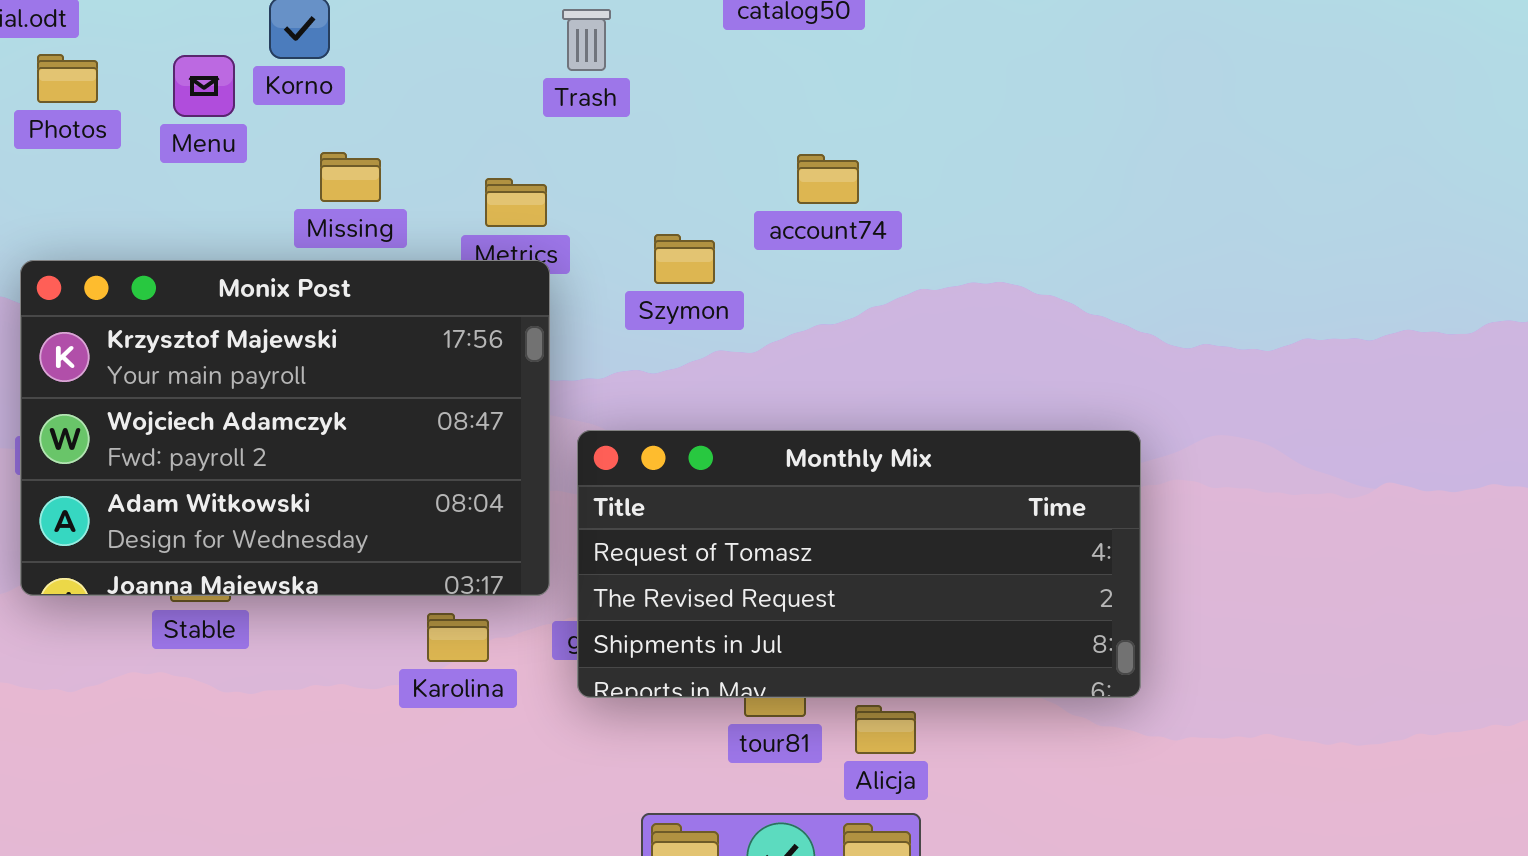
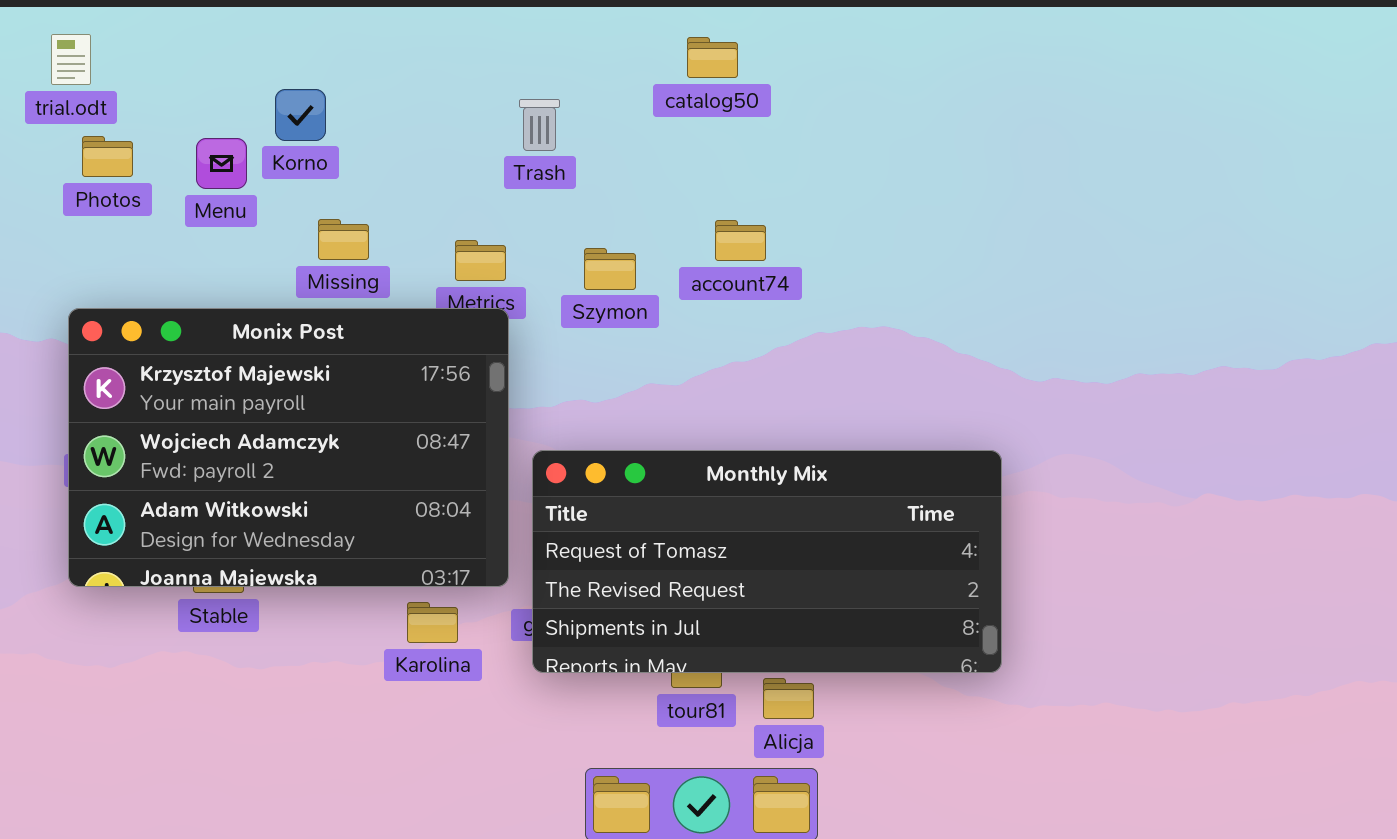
Szymon: [654,234,715,284] -> [584,248,636,290], moved

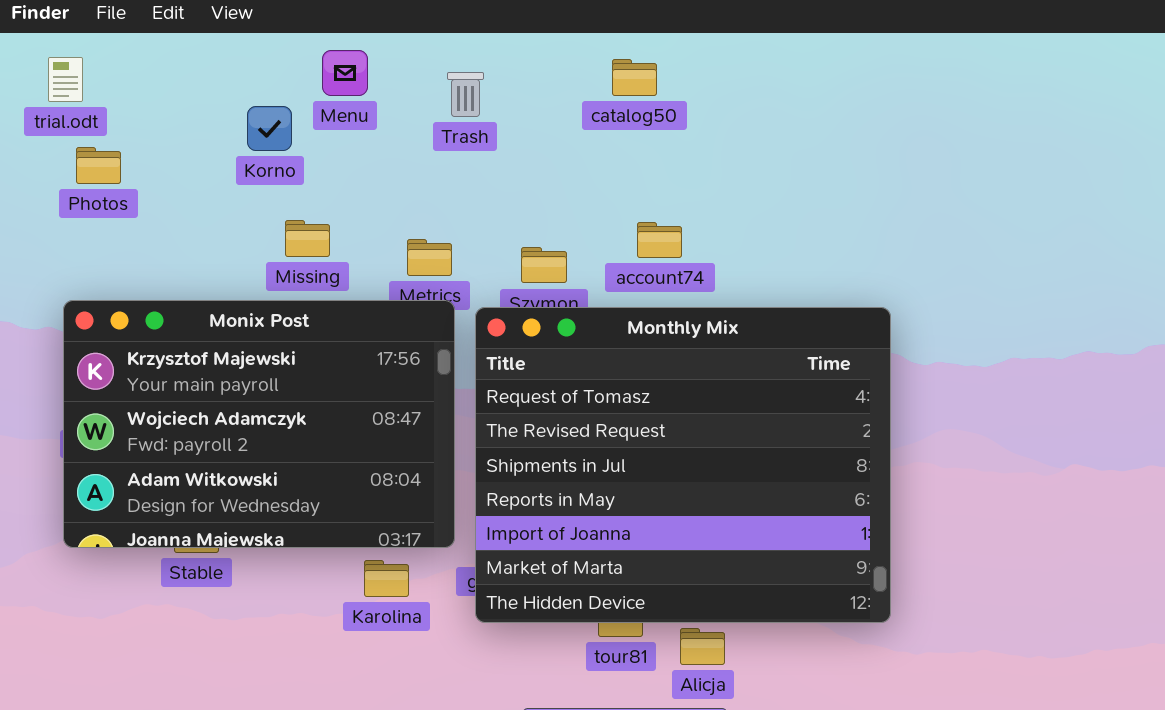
Trash: [519,99,560,151] -> [447,72,484,117], moved
Menu: [196,138,247,189] -> [322,50,368,96], moved
Monthly Mix: [532,450,1002,673] -> [475,307,891,623], resized

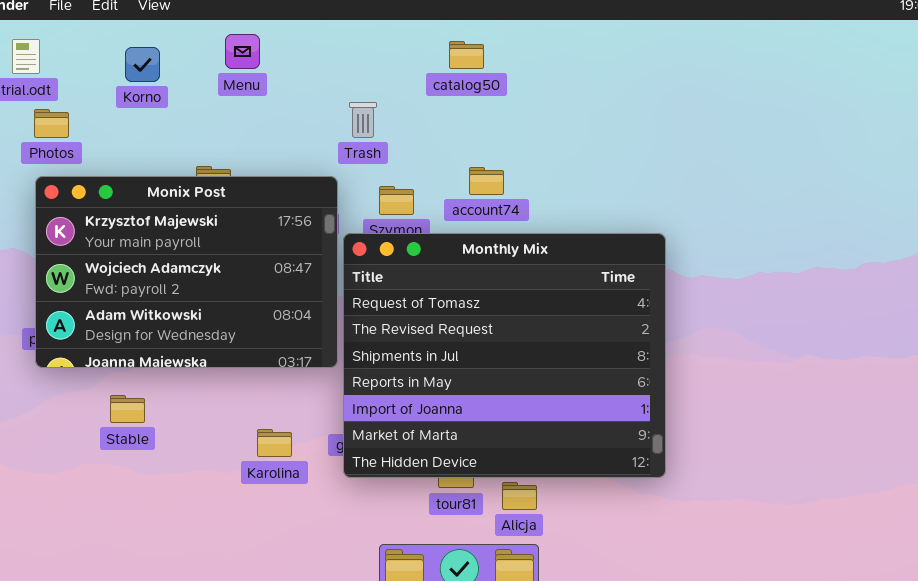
Trash: [447,72,484,117] -> [349,102,377,138], moved
Korno: [247,106,292,151] -> [125,47,160,82], moved
Monix Post: [63,300,455,548] -> [35,176,338,368], moved

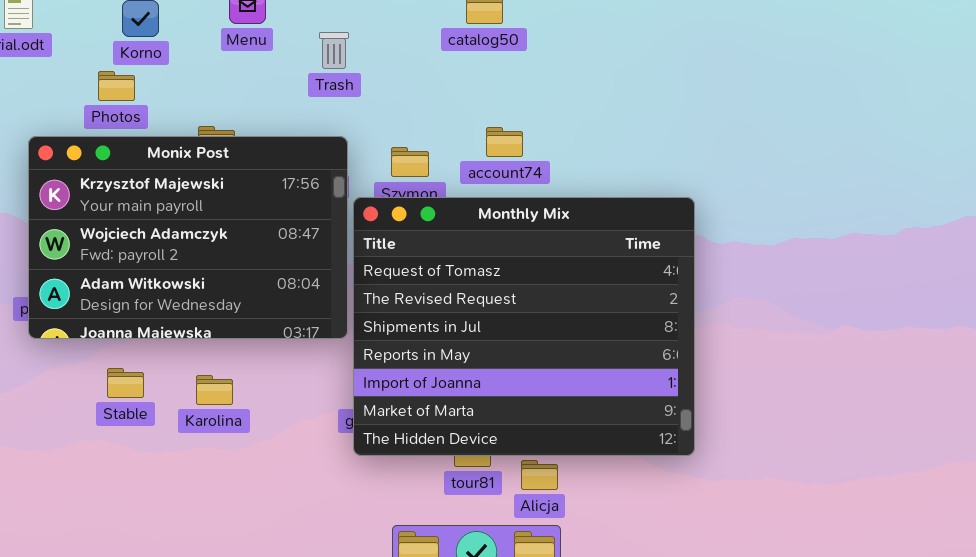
Trash: [349,102,377,138] -> [319,32,349,69], moved
Photos: [34,109,69,138] -> [98,71,135,101], moved
Karolina: [257,429,292,457] -> [196,375,233,405], moved

